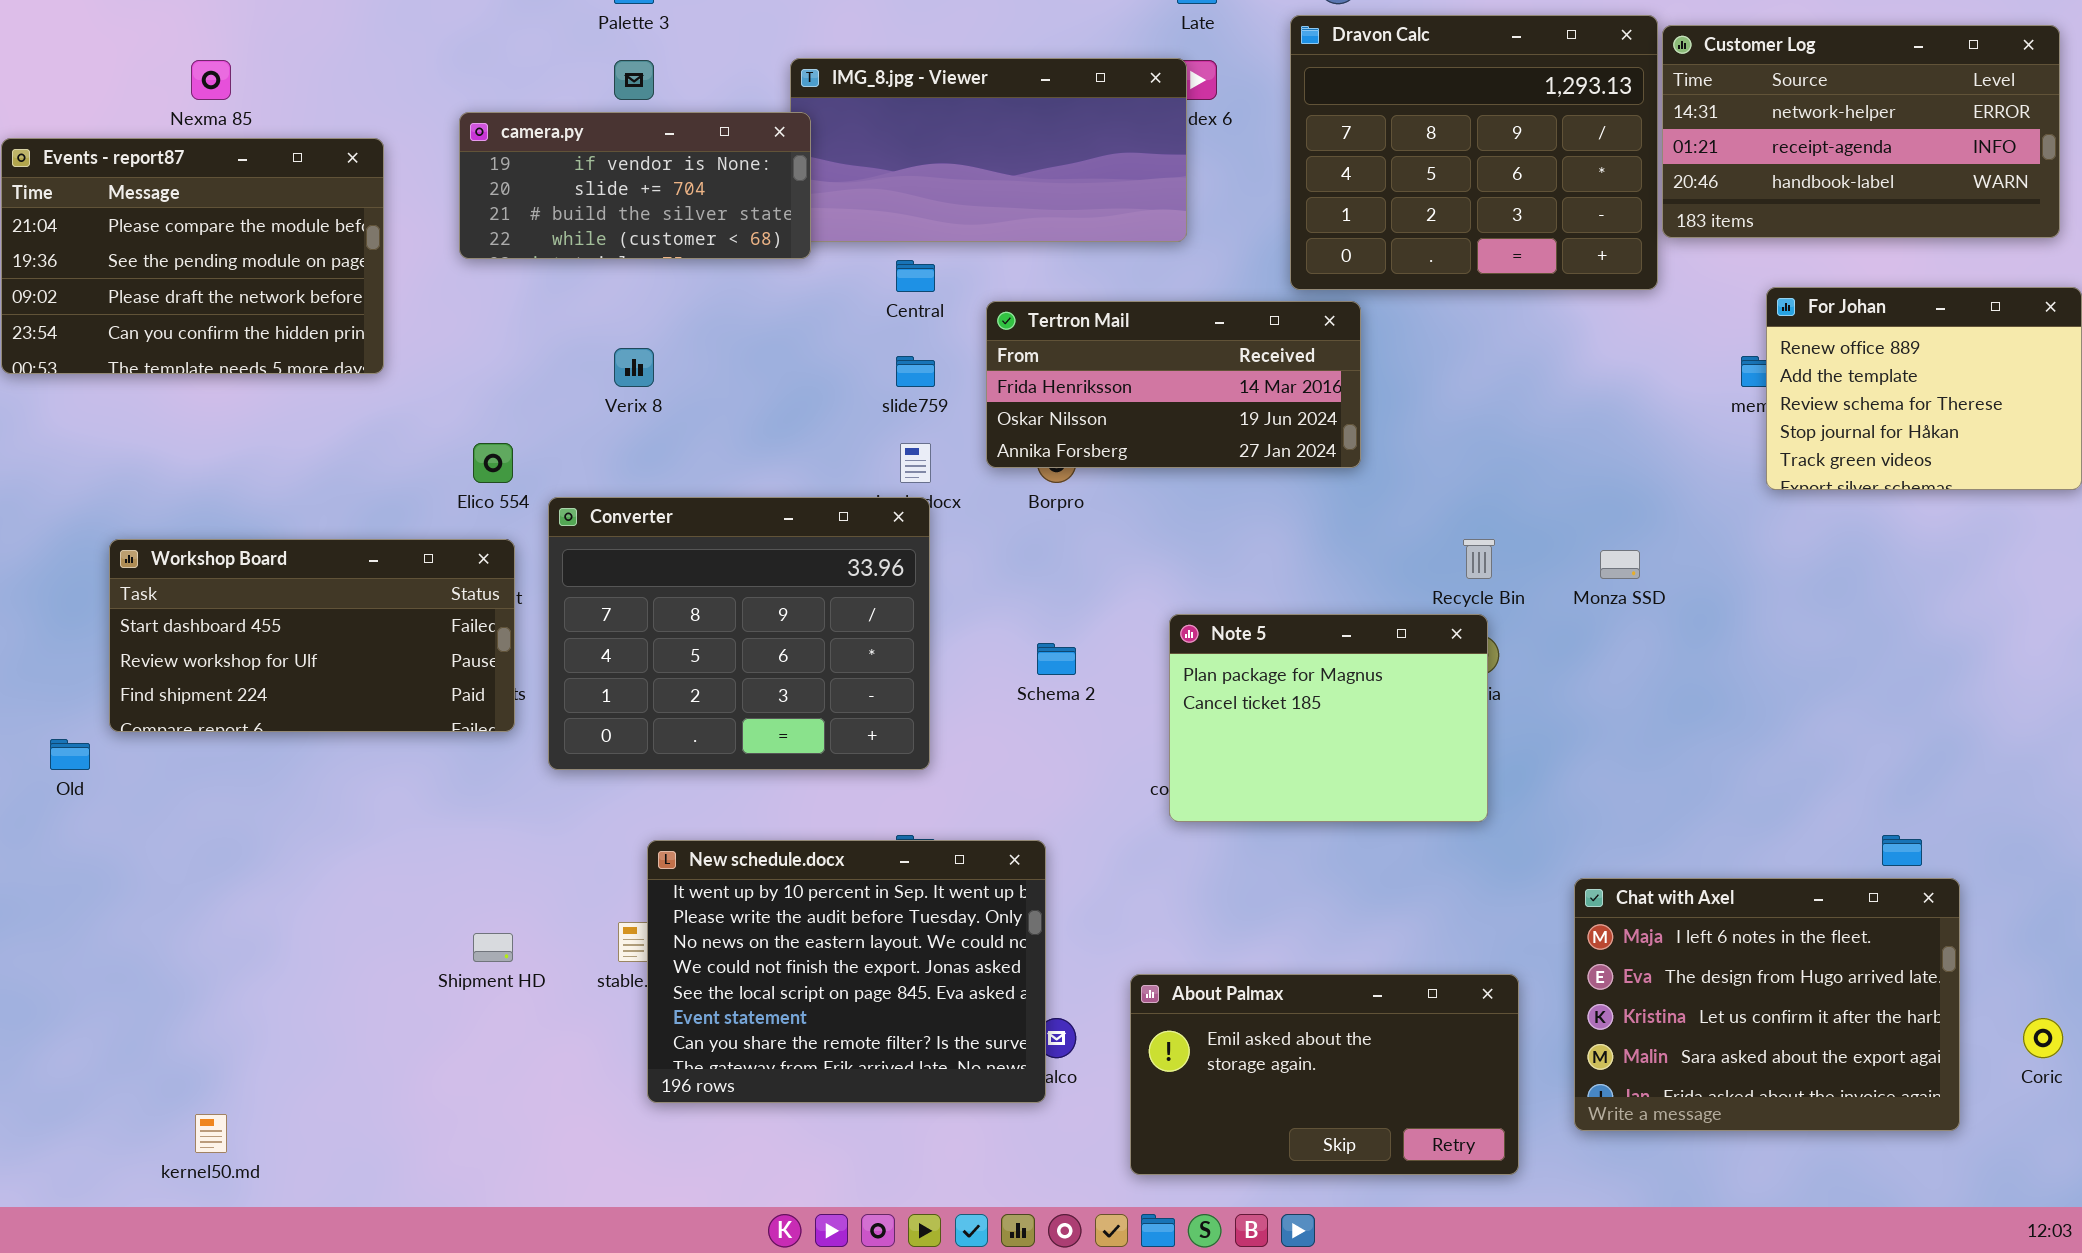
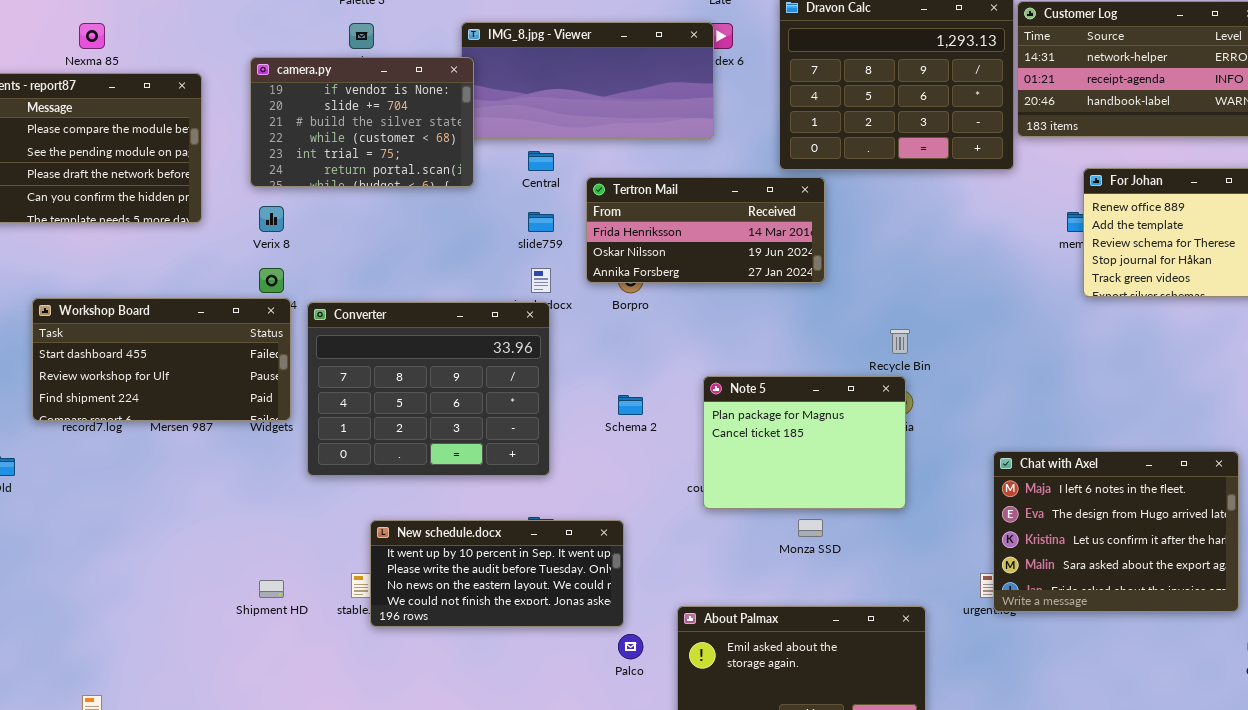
camera.py: [459,112,811,259] -> [250,57,474,187], resized
Verix 8: [614,348,654,387] -> [259,206,284,232], moved
Workshop Board: [109,539,515,732] -> [32,298,291,421], moved
Monza SSD: [1600,550,1640,579] -> [798,519,823,537], moved
New schedule.docx: [647,840,1046,1103] -> [370,520,624,627], resized
Chat with Axel: [1574,878,1960,1131] -> [993,451,1239,612], moved

